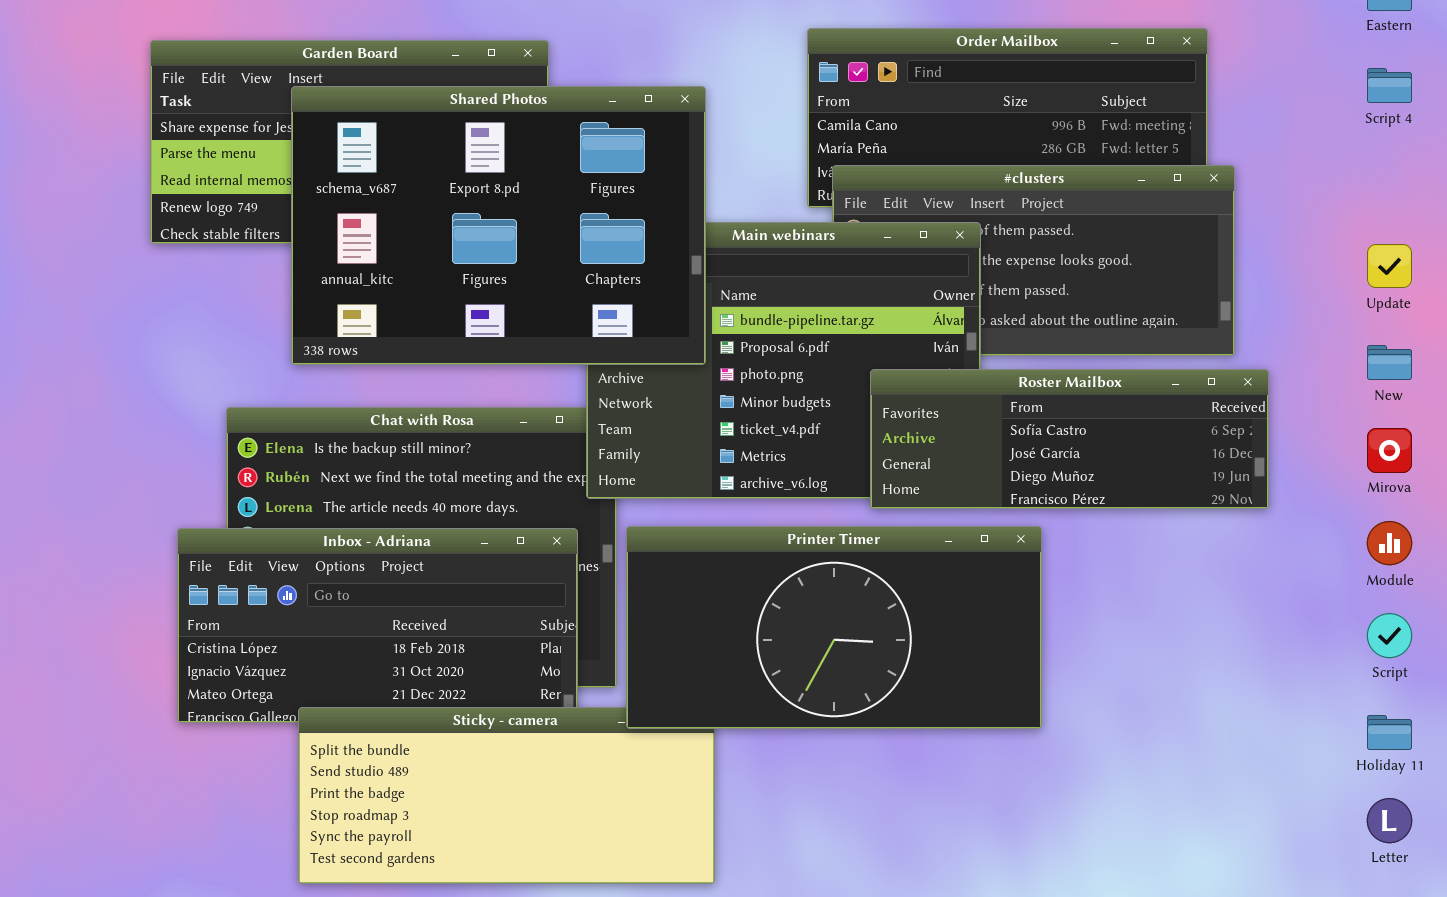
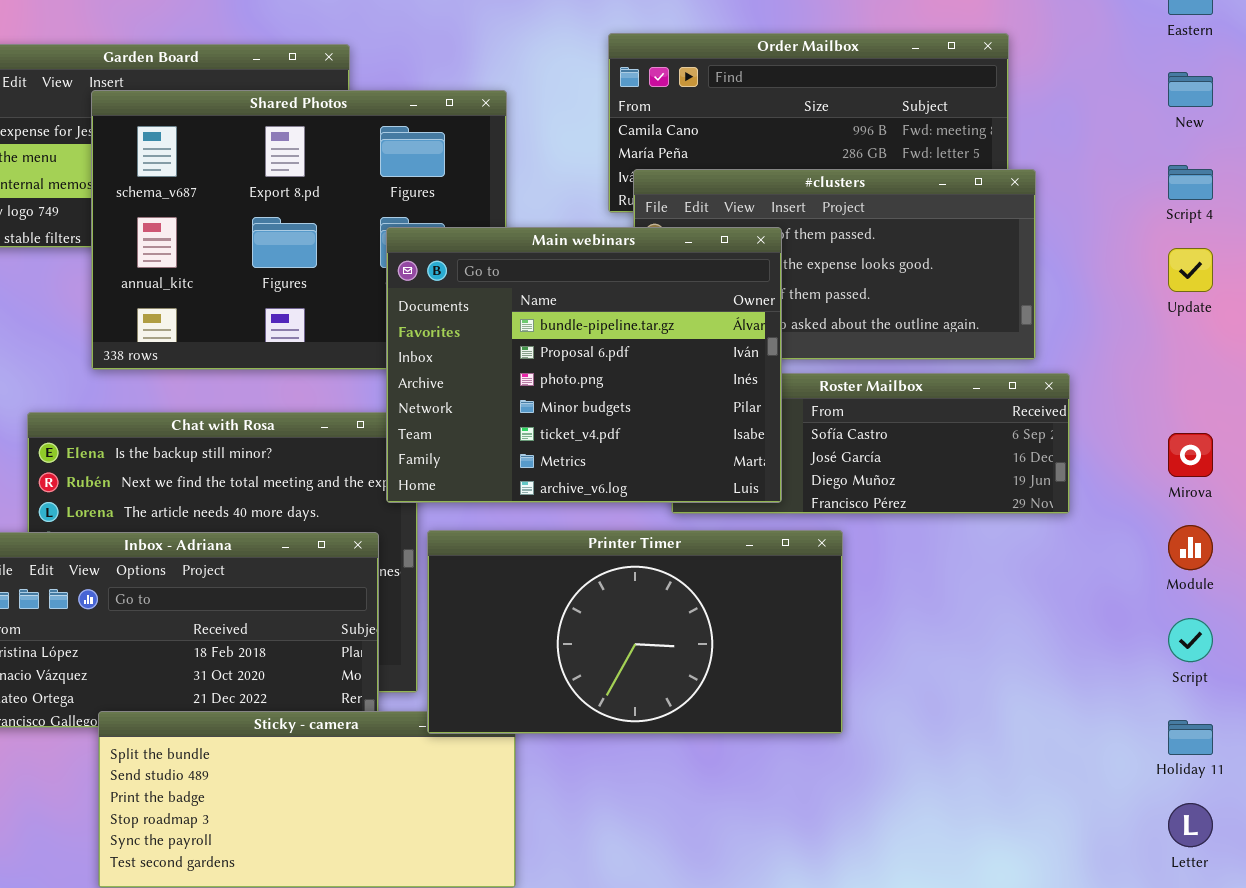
Script 4: [1367,68,1412,103] -> [1168,165,1213,200], moved
Main webinars: [586,222,981,499] -> [386,227,782,503], raised
New: [1367,345,1412,380] -> [1168,72,1213,107], moved

